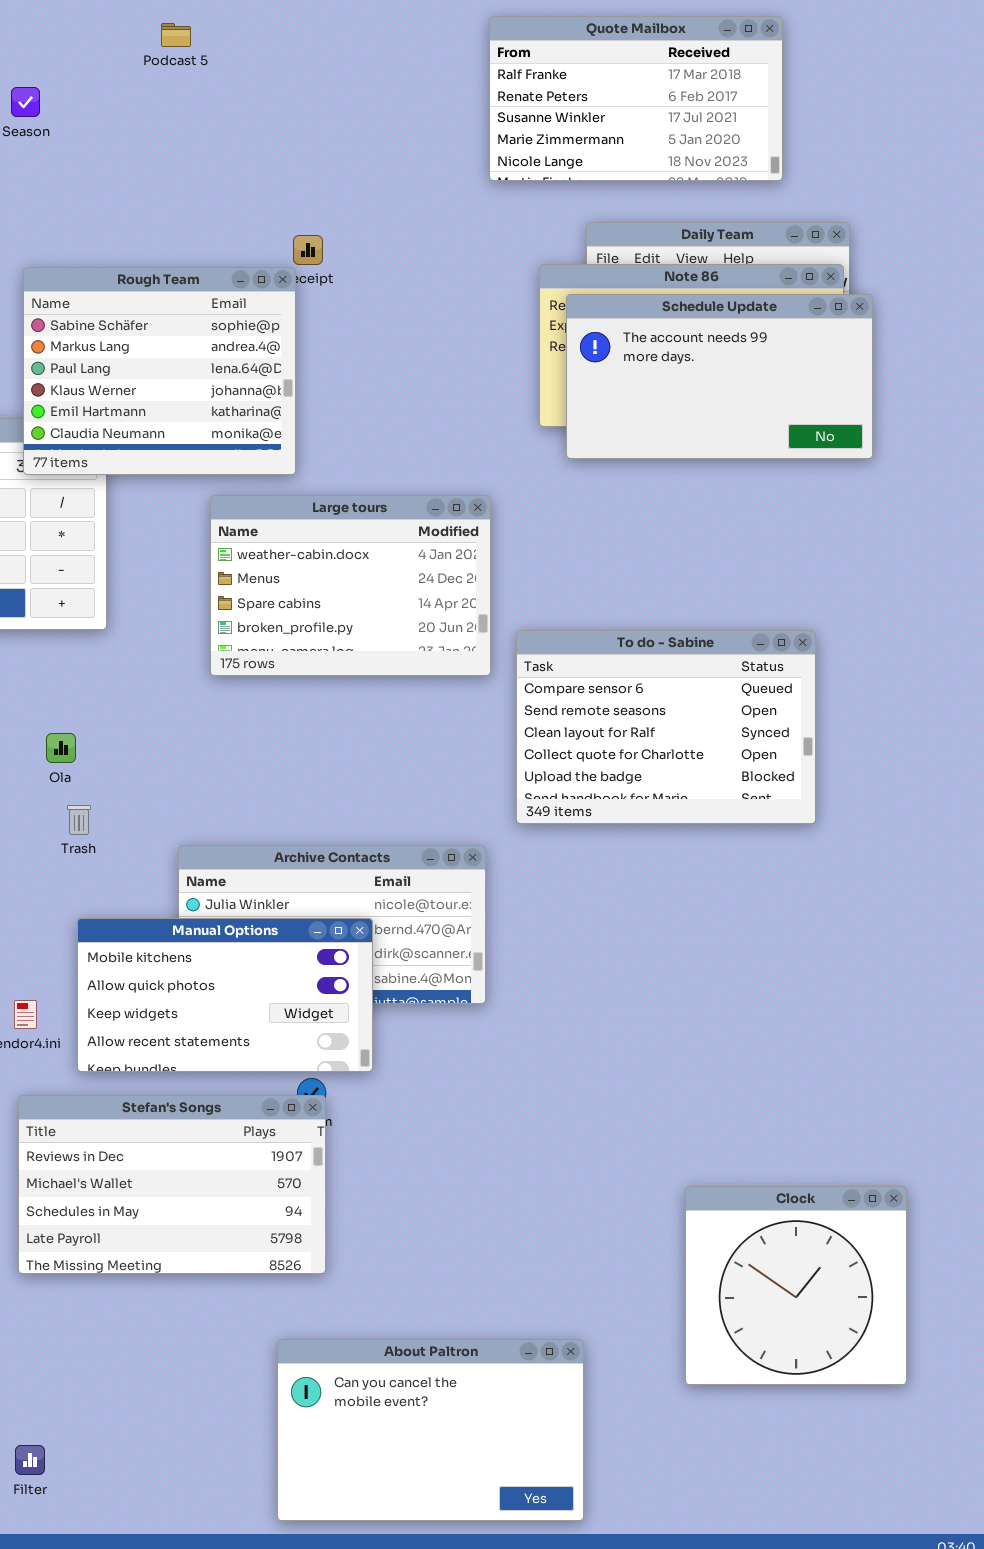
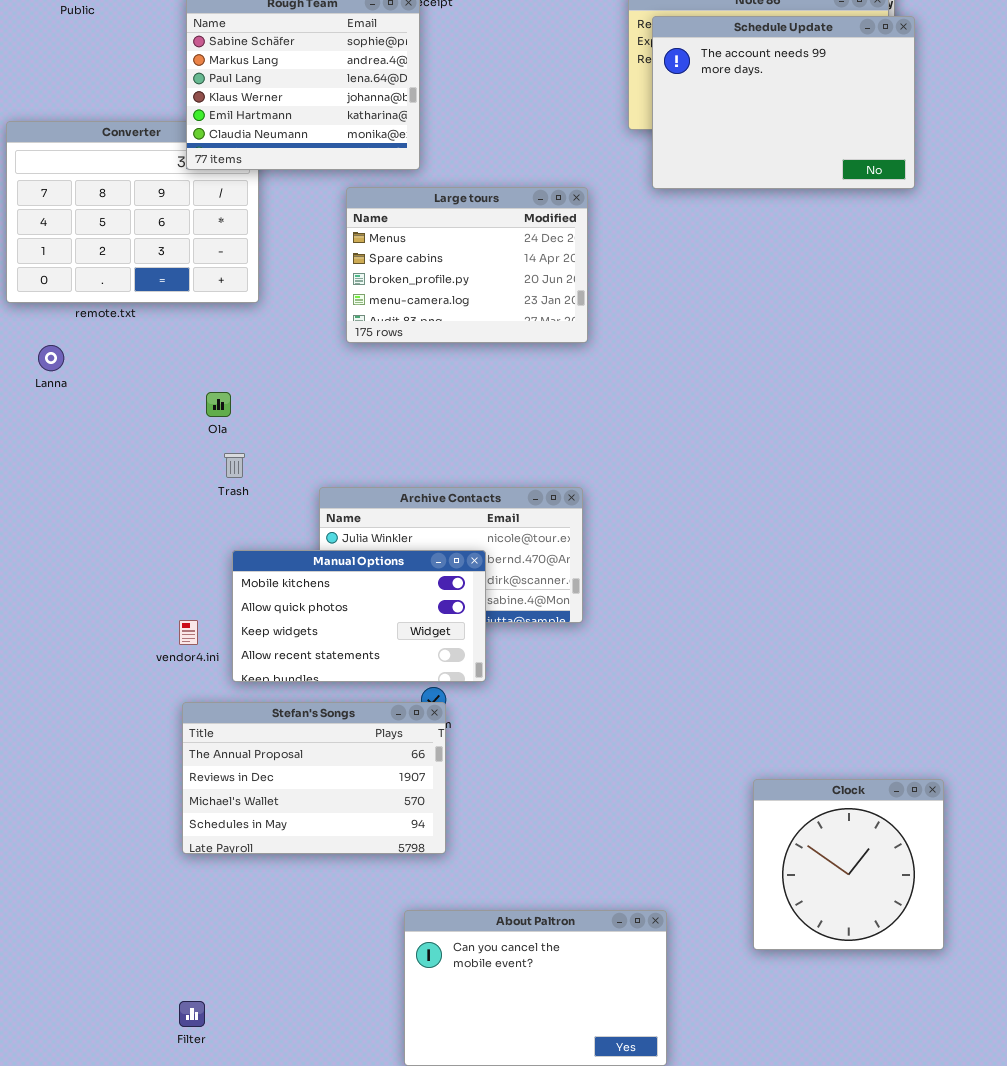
Schedule Update: [566,294,873,459] -> [652,16,915,189], resized
Large tours: [210,495,491,676] -> [346,187,588,343], scrolled down 1 row
To do - Sabine: [516,630,816,824] -> none, closed
Stefan's Songs: [18,1095,326,1274] -> [182,702,446,854], scrolled up 1 row

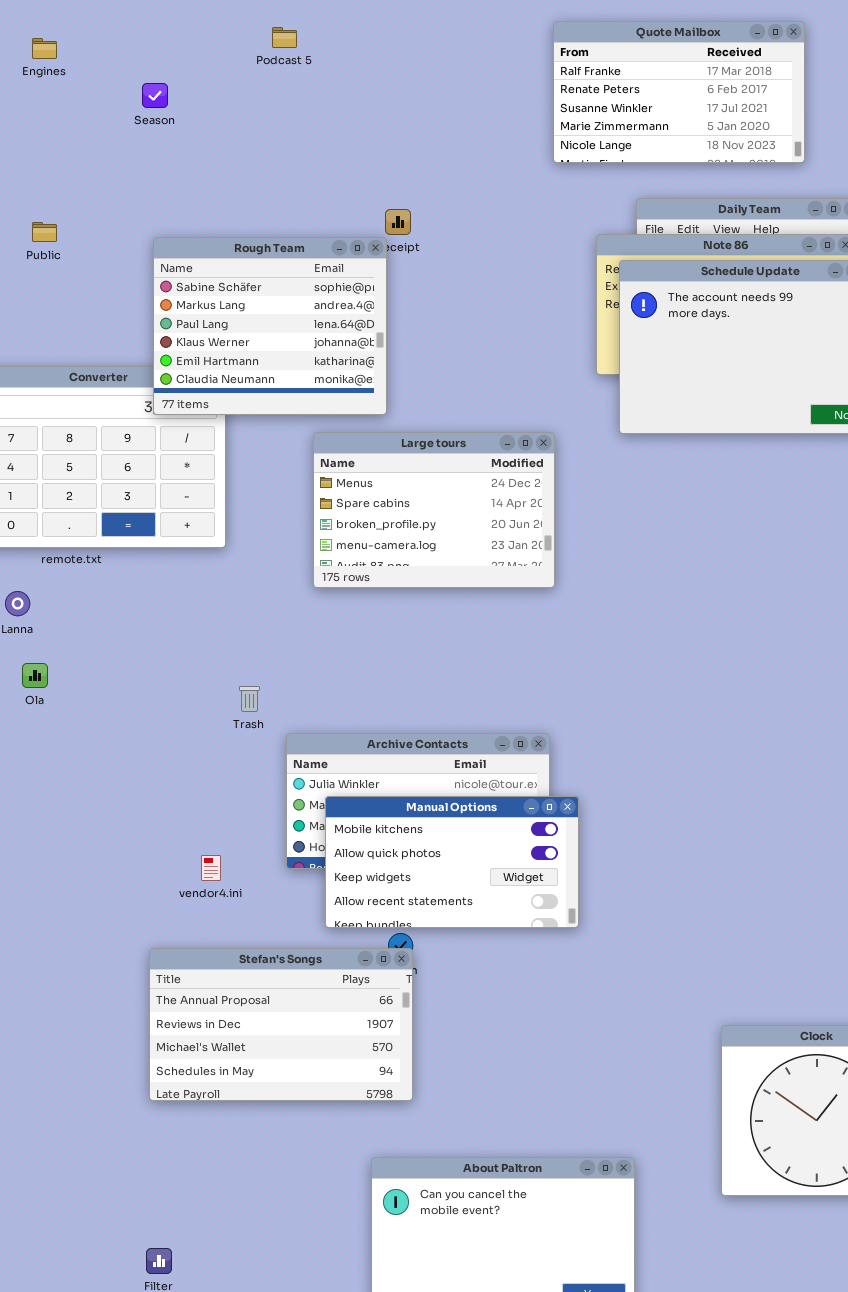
Ola: [206,392,231,417] -> [22,663,48,688], moved
Trash: [224,453,245,478] -> [239,686,260,712], moved
Manual Options: [232,550,486,682] -> [325,796,579,928], moved
vendor4.ini: [179,620,198,645] -> [201,855,221,881], moved

